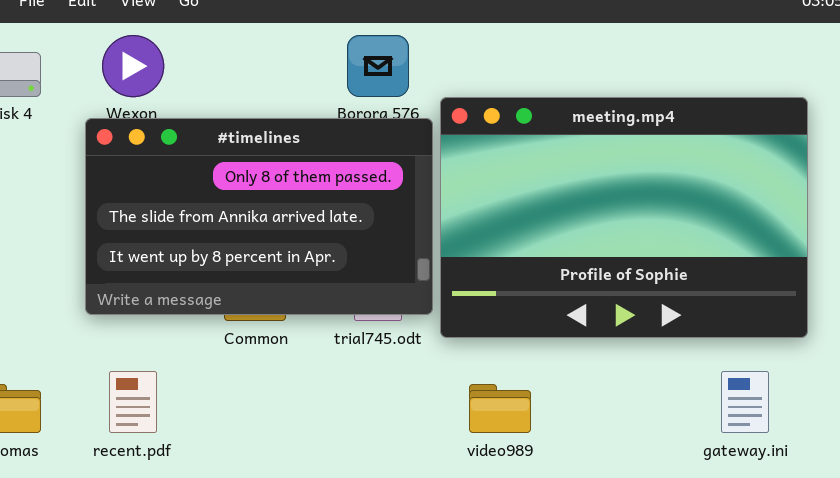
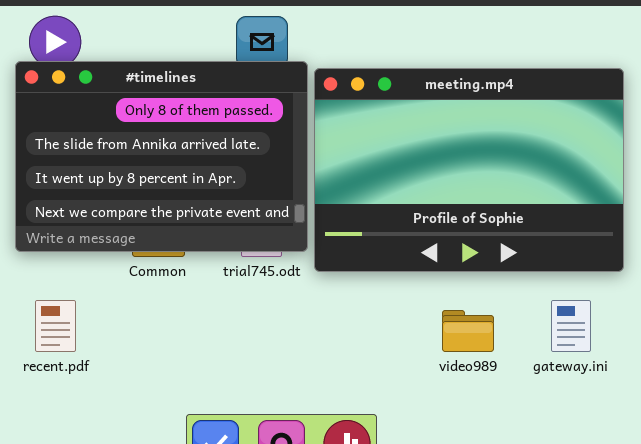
#timelines: [85,118,433,315] -> [15,61,308,252], resized
video989: [469,384,531,433] -> [442,310,494,352], moved

